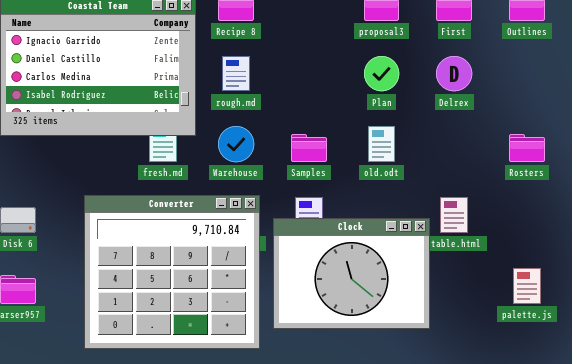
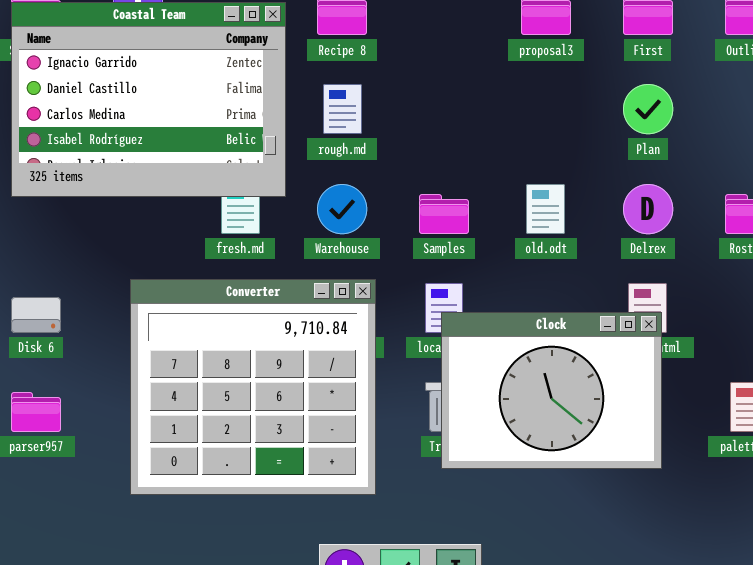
Plan: [364,56,399,91] -> [623,84,673,134], moved
Delrex: [436,56,472,91] -> [623,184,673,234], moved
Clock: [273,218,430,329] -> [441,312,662,469], moved

